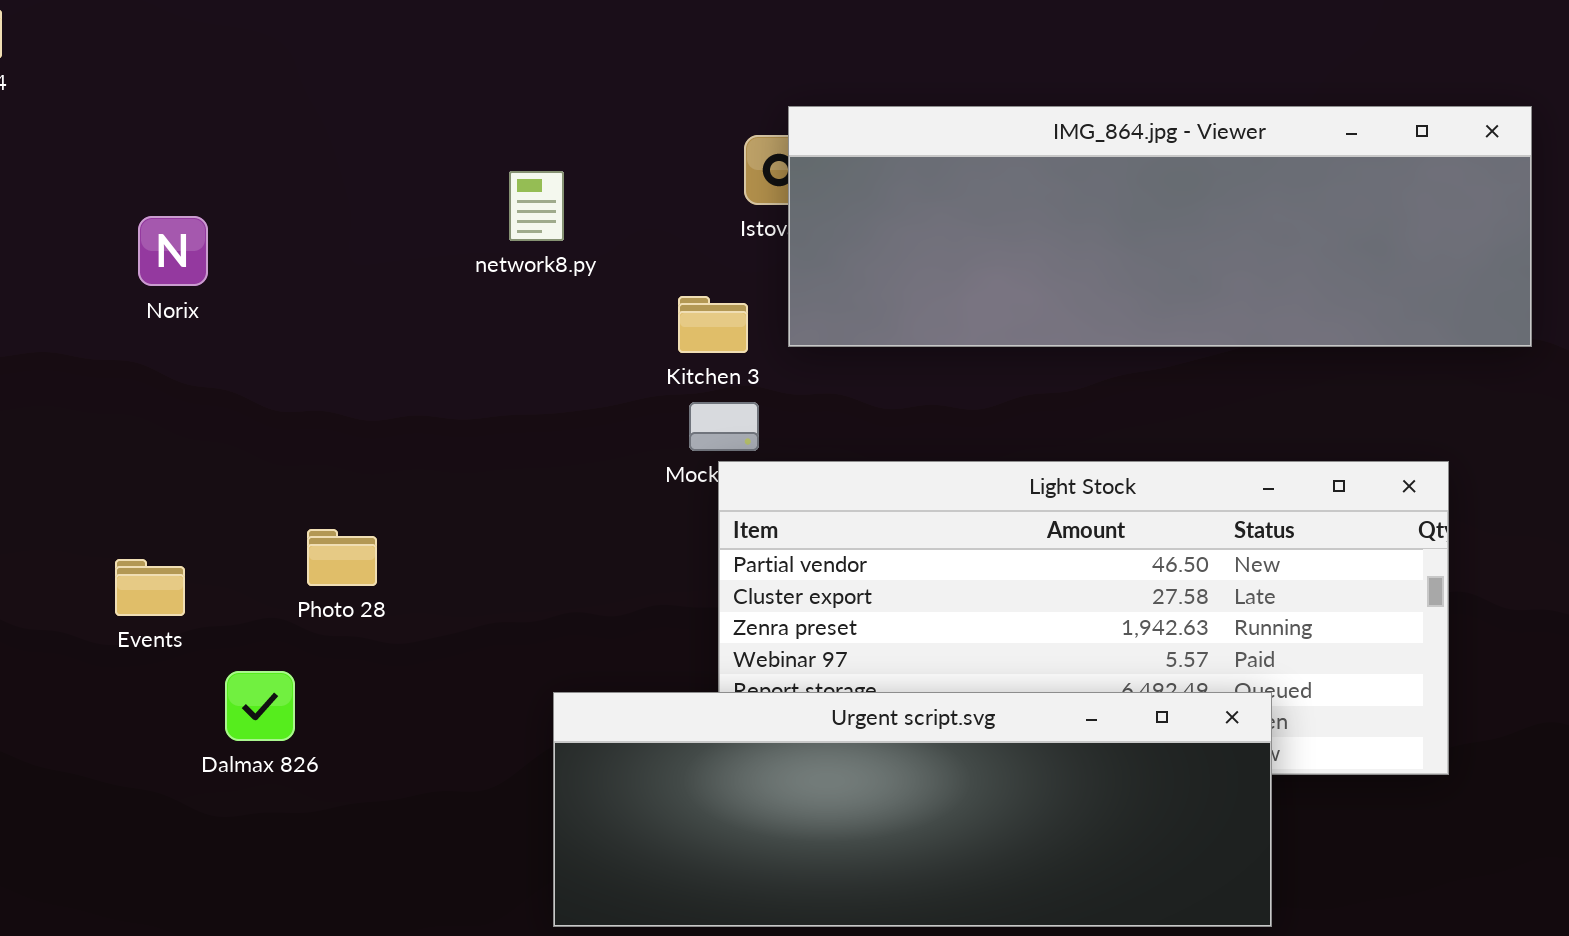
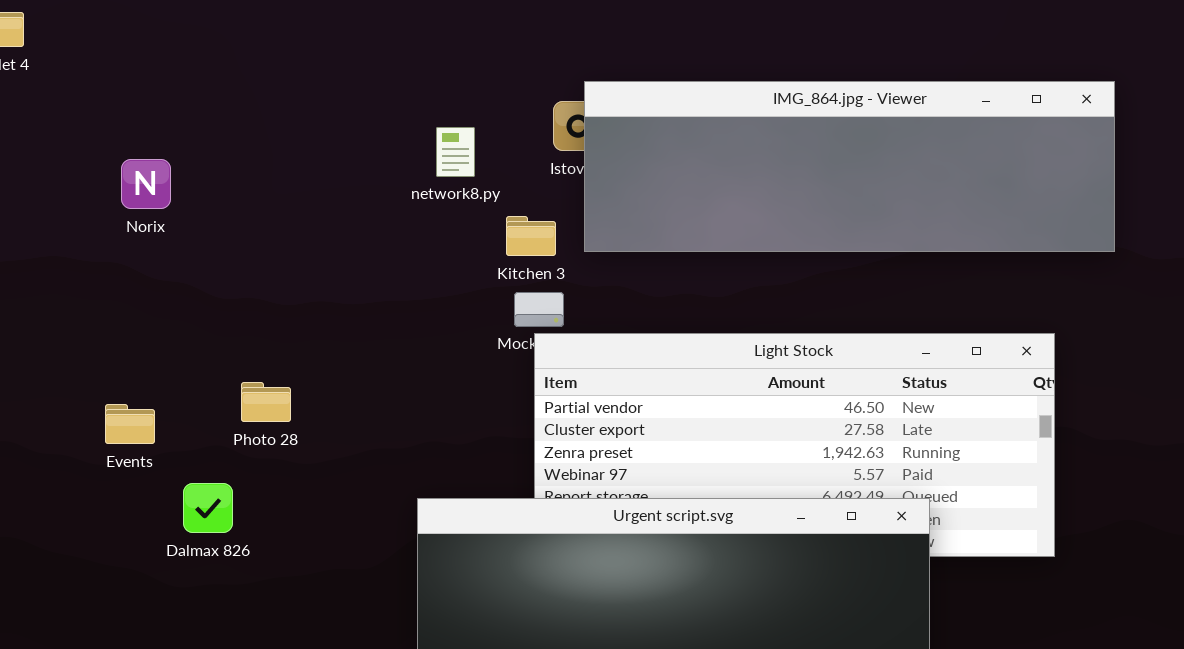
network8.py: [509,171,564,241] -> [436,127,475,177], moved

